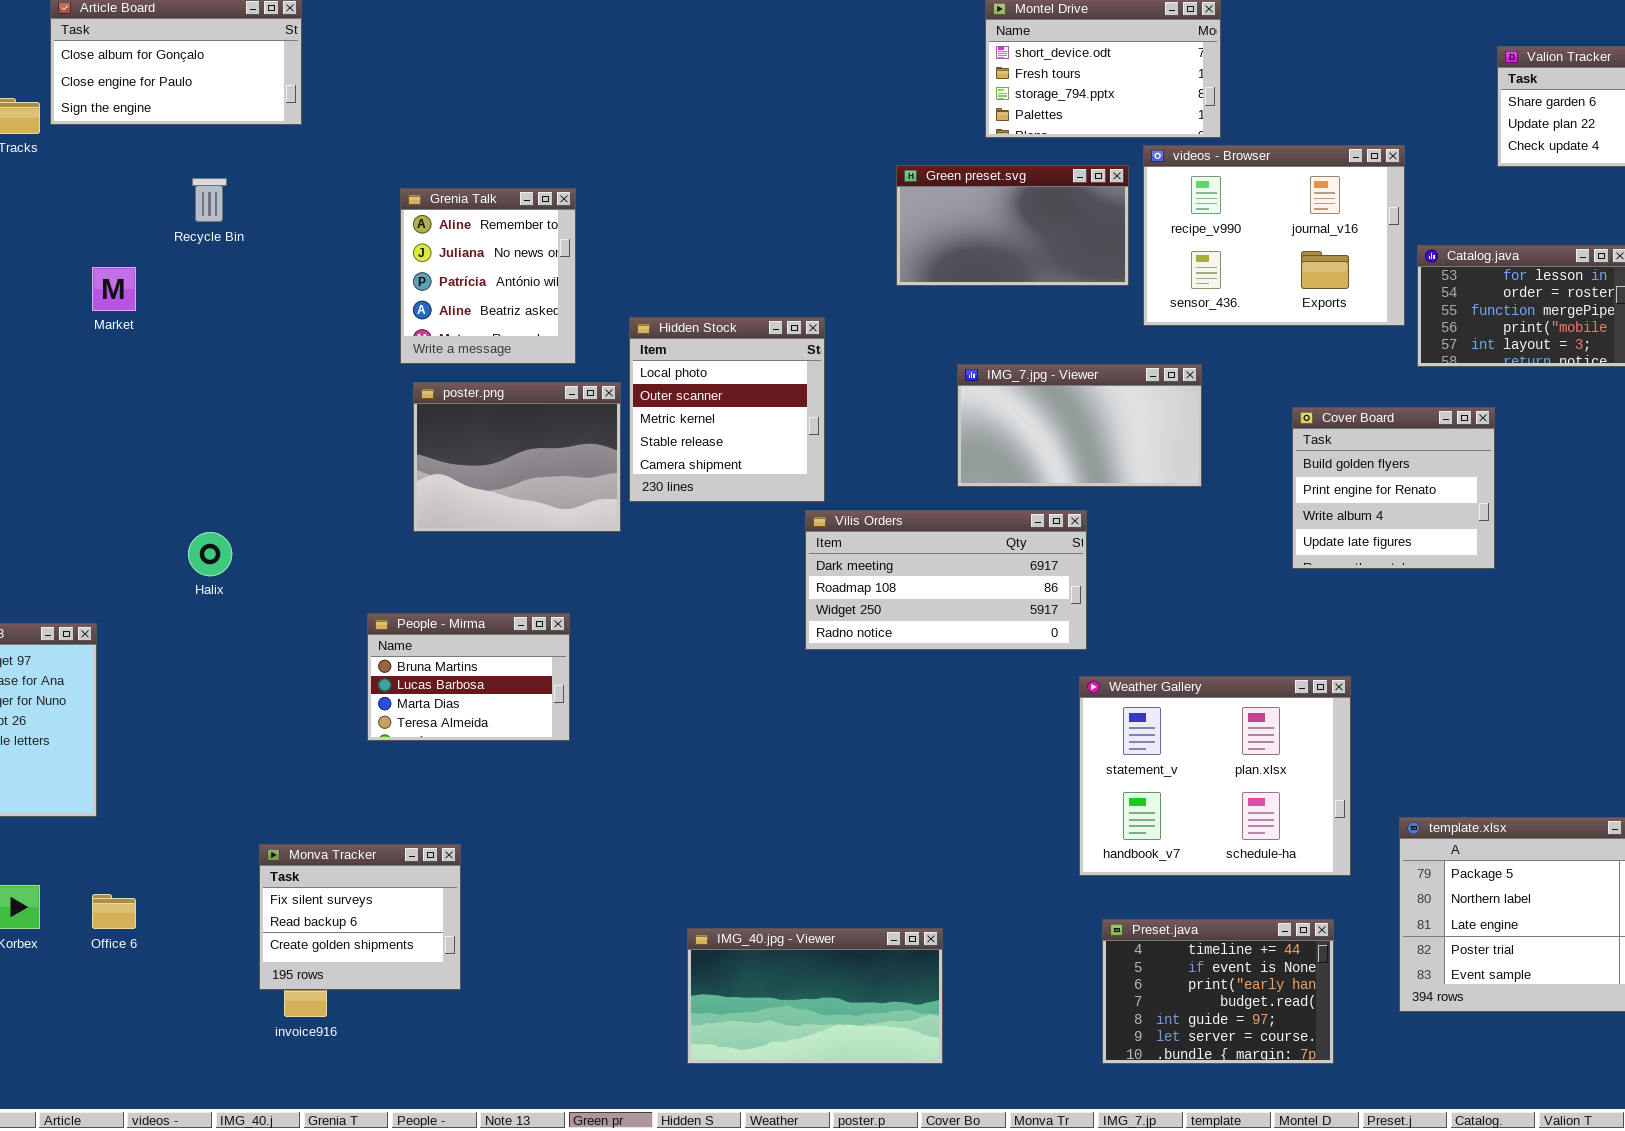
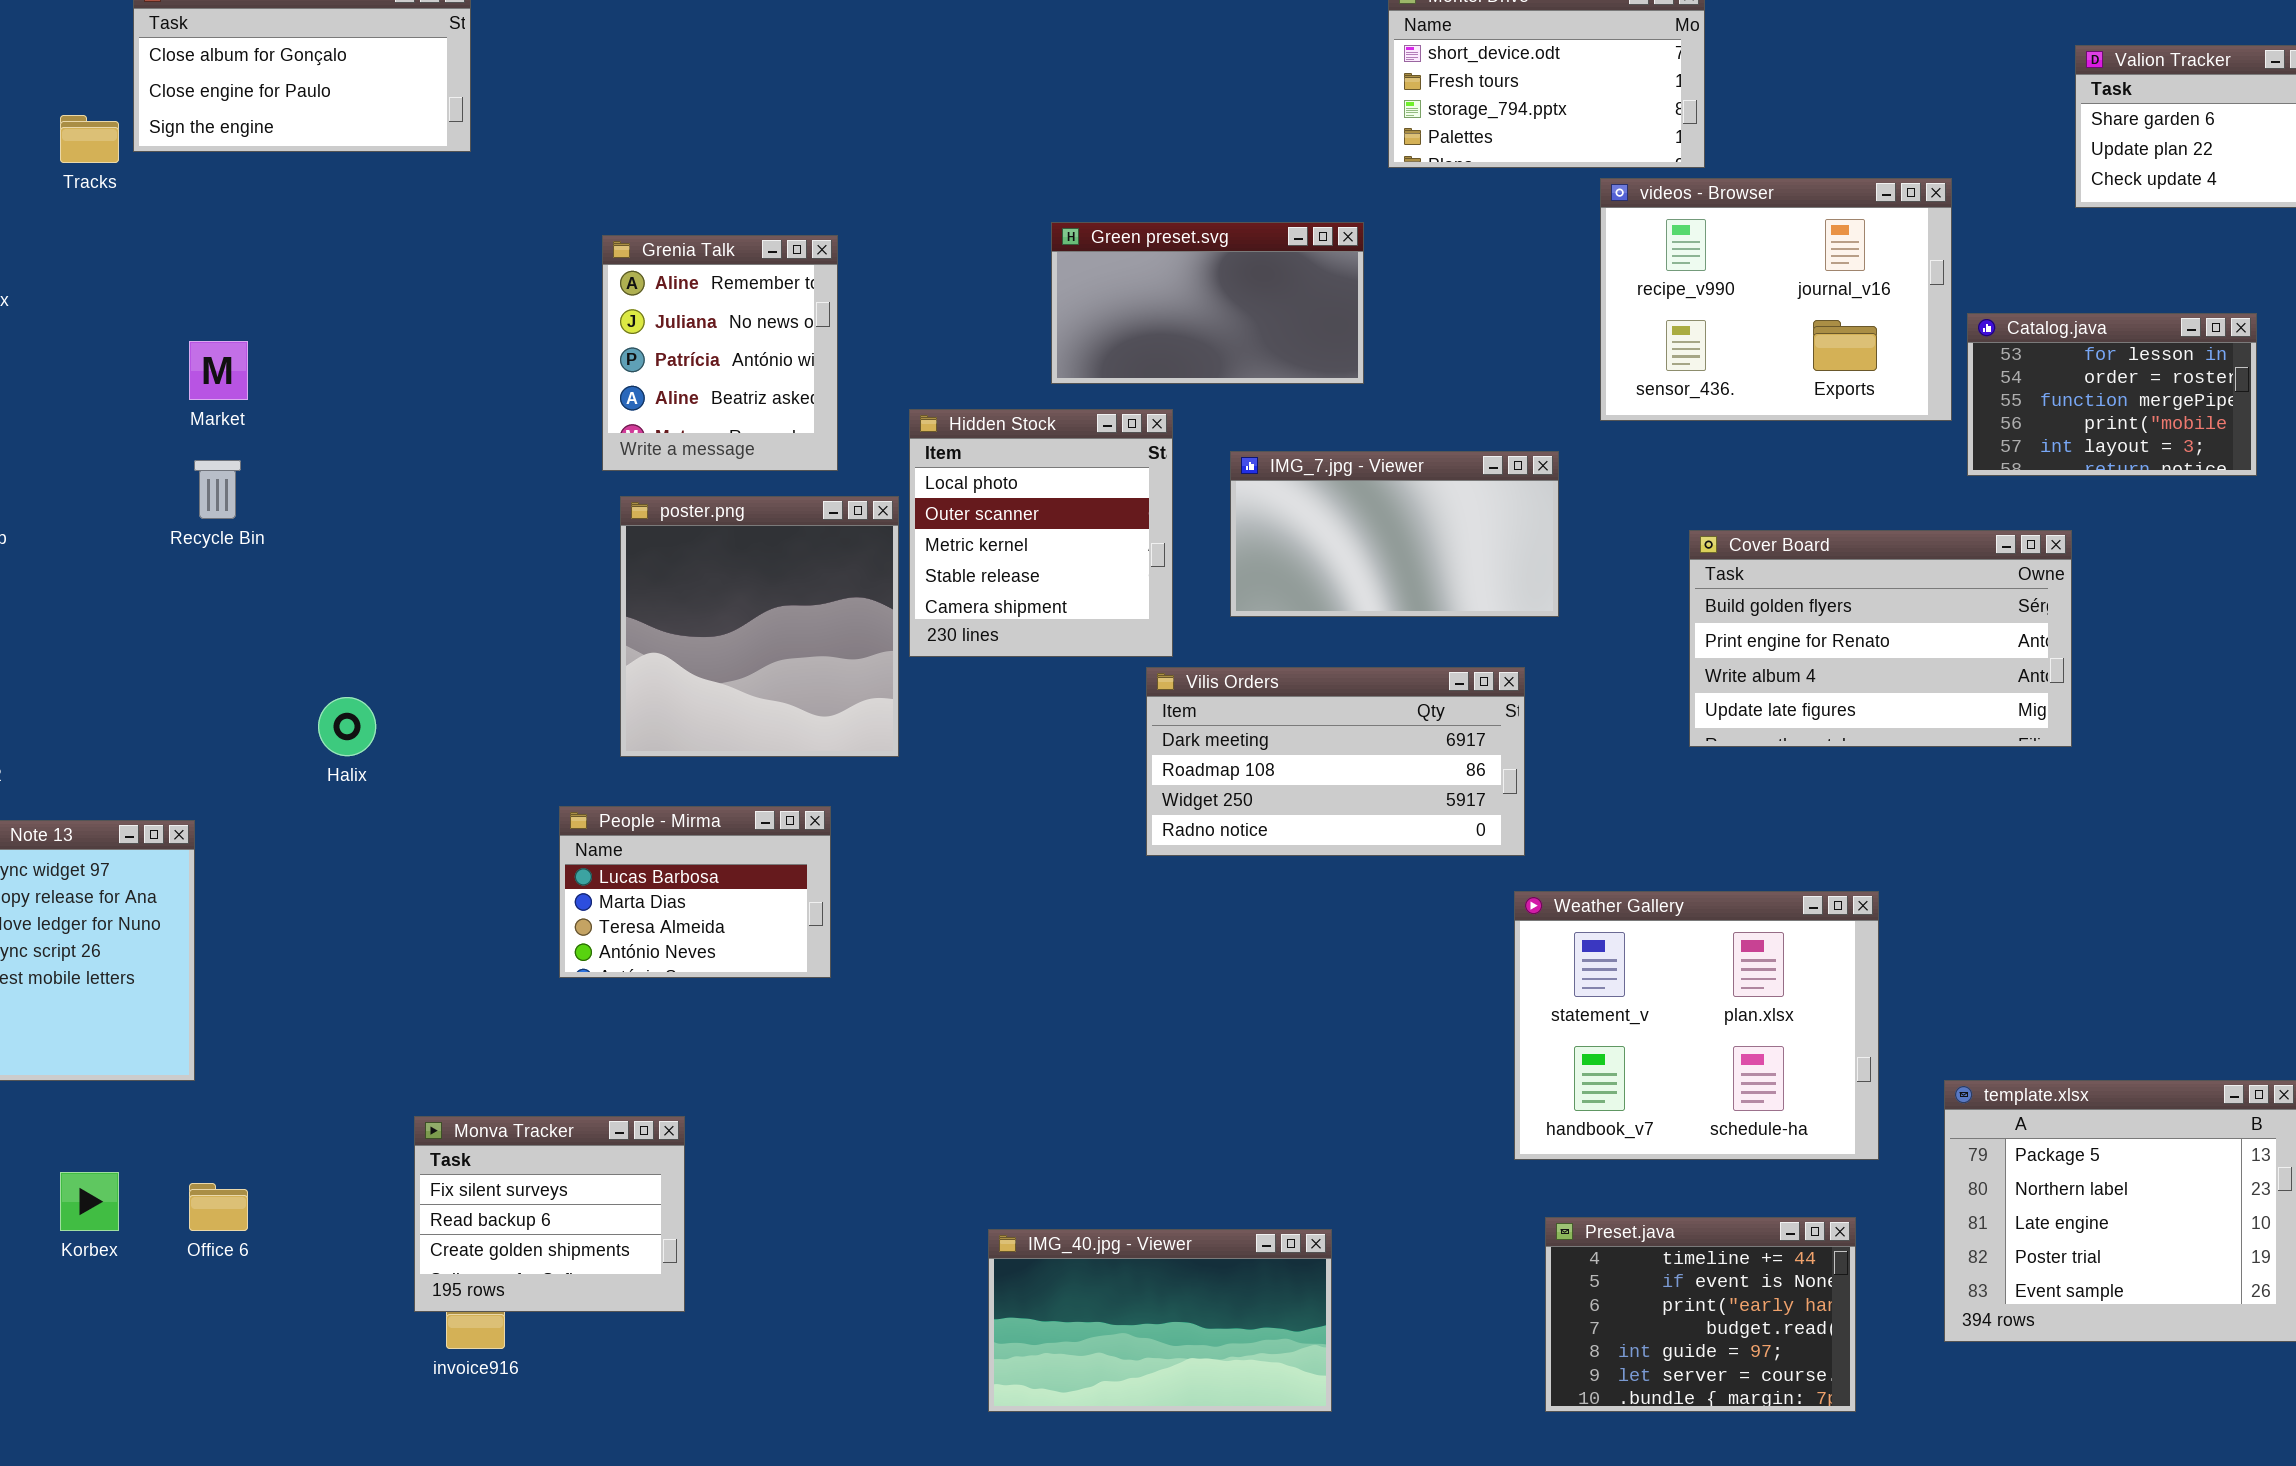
Green preset.svg: [896,165,1129,286] -> [1051,222,1364,384], moved
Recycle Bin: [192,178,227,222] -> [194,460,241,519], moved
IMG_7.jpg - Viewer: [957,364,1202,487] -> [1230,451,1559,617], moved
poster.png: [413,382,621,532] -> [620,496,899,757], resized
Cover Board: [1292,407,1495,569] -> [1689,530,2072,747], resized
People - Mirma: [367,613,570,741] -> [559,806,831,978], scrolled down 1 row

